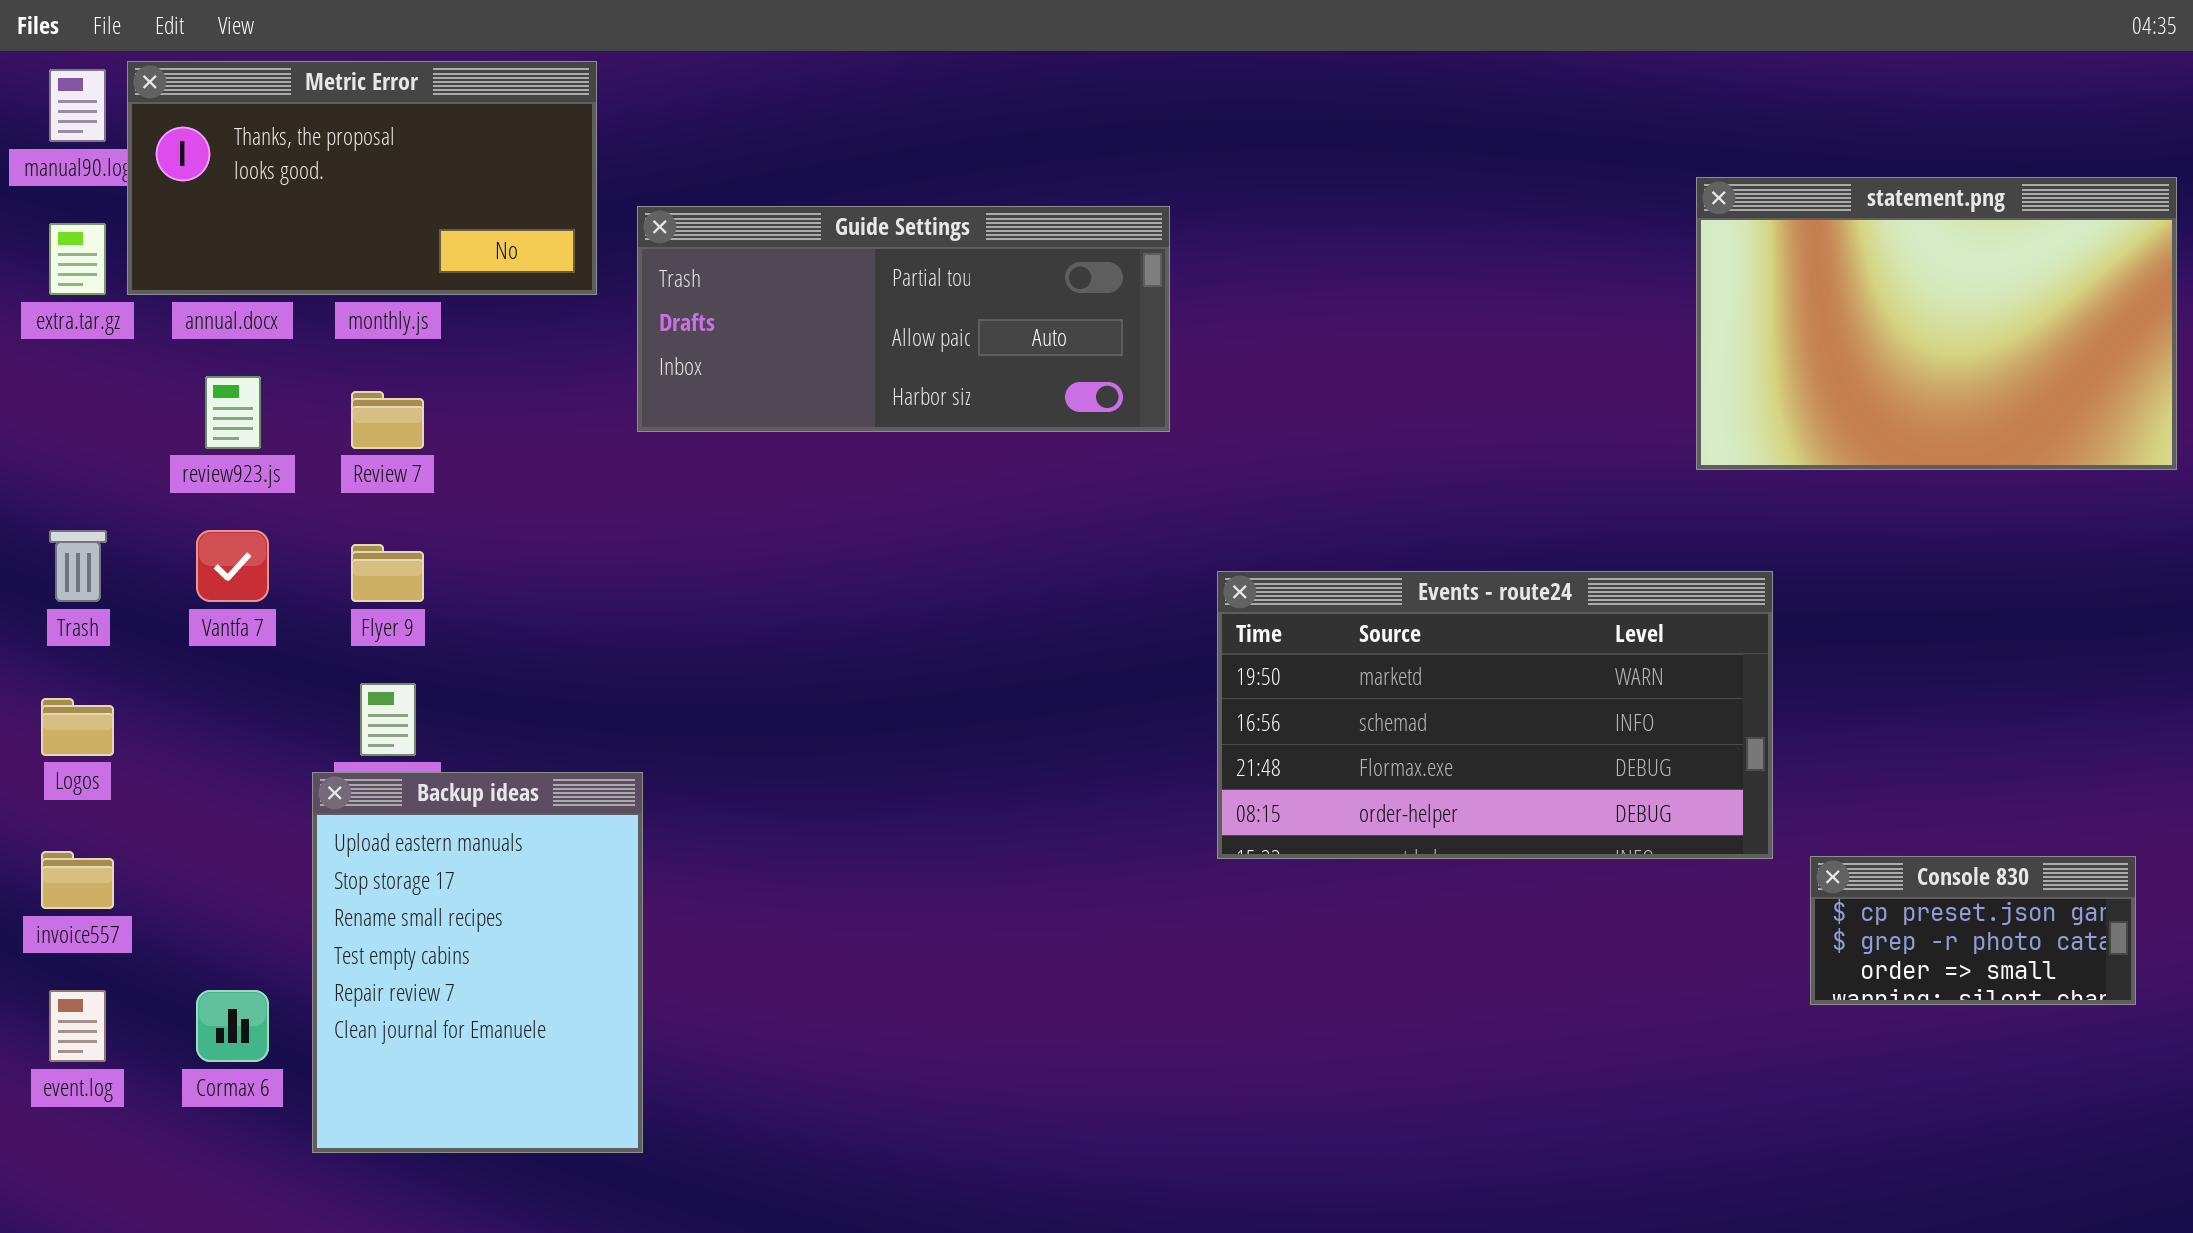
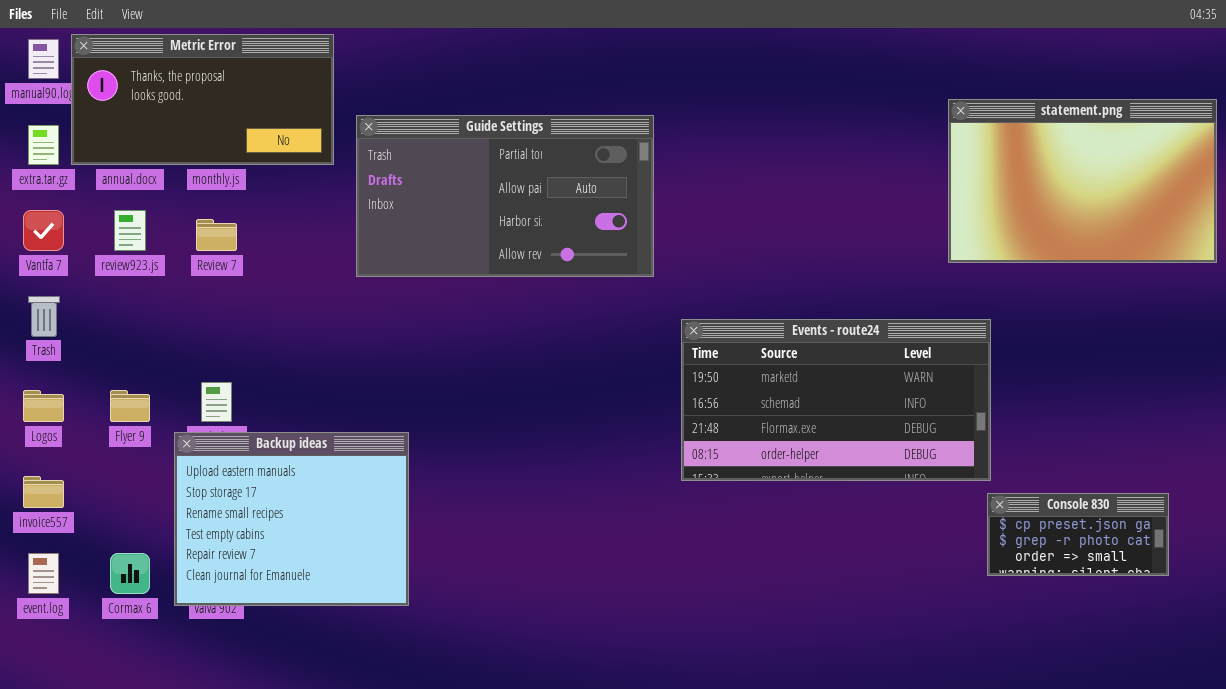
Guide Settings: [637,206,1170,432] -> [356,115,654,277], resized
Vantfa 7: [196,530,269,602] -> [23,210,64,251], moved
Flyer 9: [351,544,424,602] -> [110,390,150,422], moved
Backup ideas: [312,772,643,1153] -> [174,432,409,606], resized
Console 830: [1810,856,2136,1005] -> [987,493,1169,576], moved

